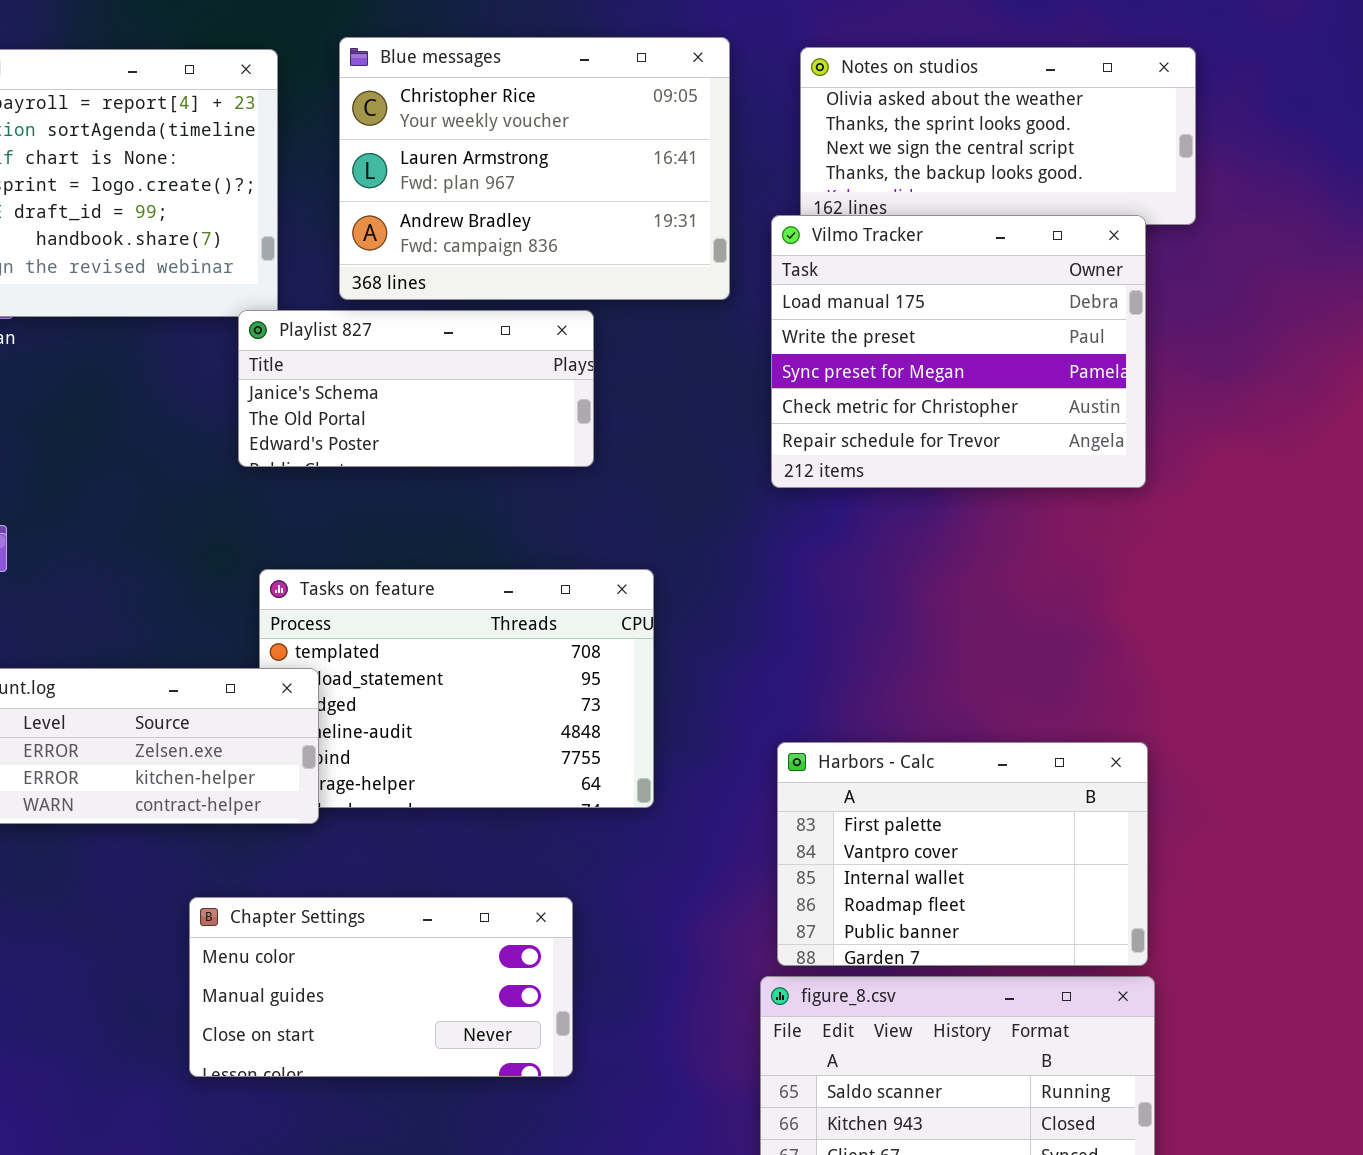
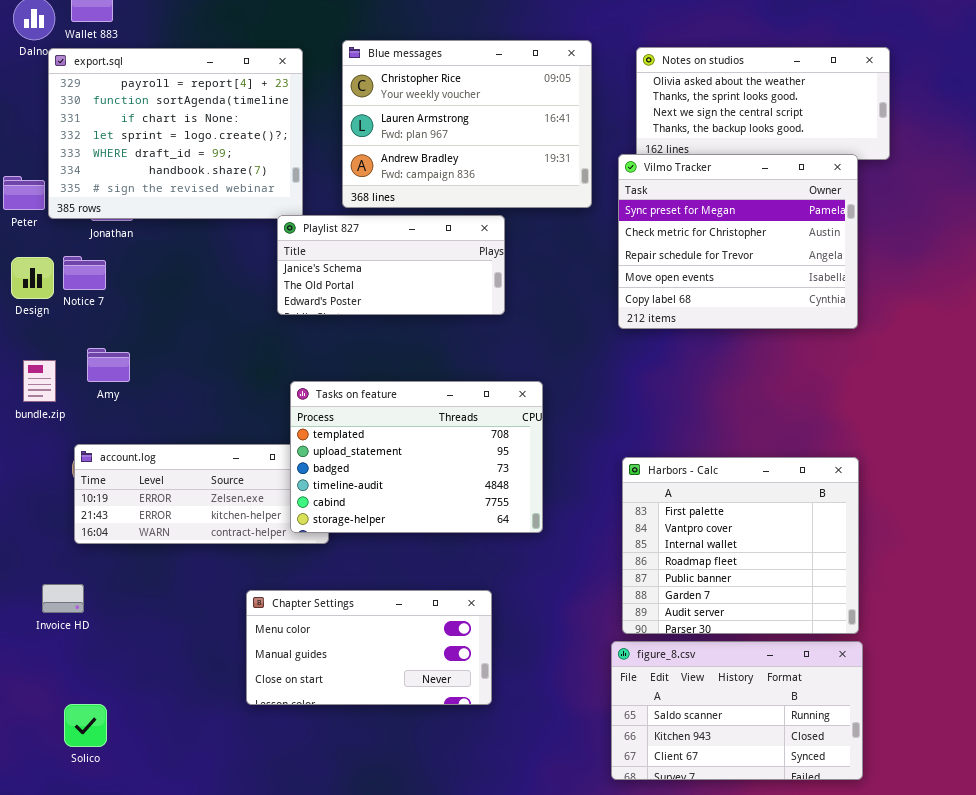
Vilmo Tracker: [771,215,1146,488] -> [618,154,858,329], scrolled down 2 rows
Tasks on feature: [259,569,654,808] -> [290,381,543,533], raised
Harbors - Calc: [777,742,1148,966] -> [622,457,859,634], resized

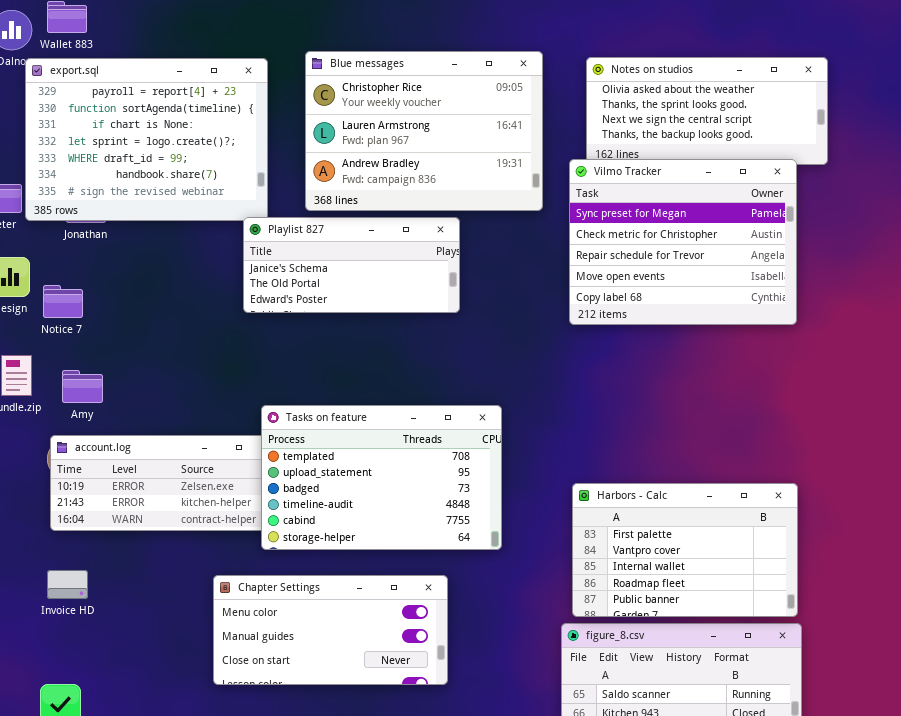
Notice 7: [63,256,106,290] -> [43,285,83,318], moved
Amy: [87,348,130,382] -> [62,370,103,403], moved
Tasks on feature: [290,381,543,533] -> [261,405,502,550], moved
Harbors - Calc: [622,457,859,634] -> [572,483,798,617], resized
Invoice HD: [42,584,84,613] -> [47,570,88,599], moved

